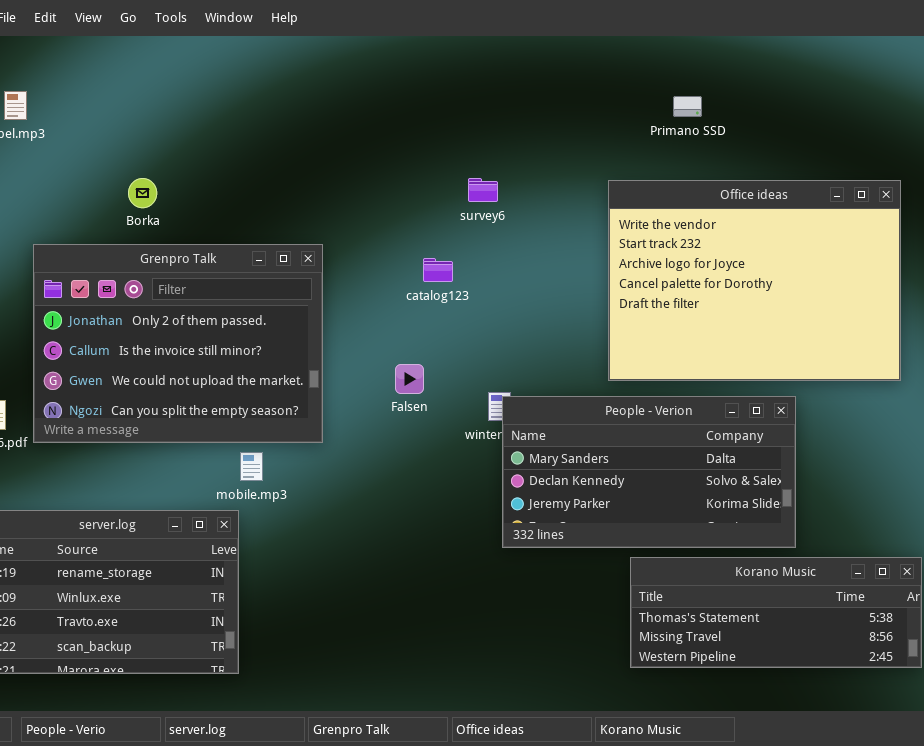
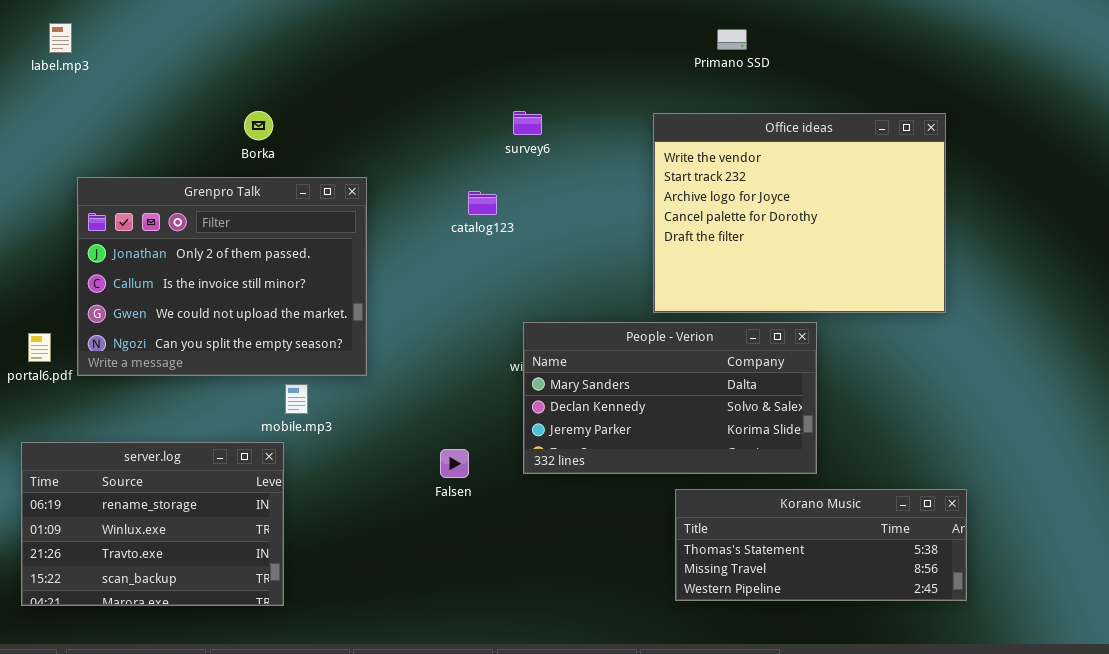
Borka: [128,178,157,208] -> [244,111,273,140], moved
Falsen: [395,364,424,394] -> [440,449,469,478], moved
People - Verion: [502,396,796,548] -> [523,322,817,474], moved

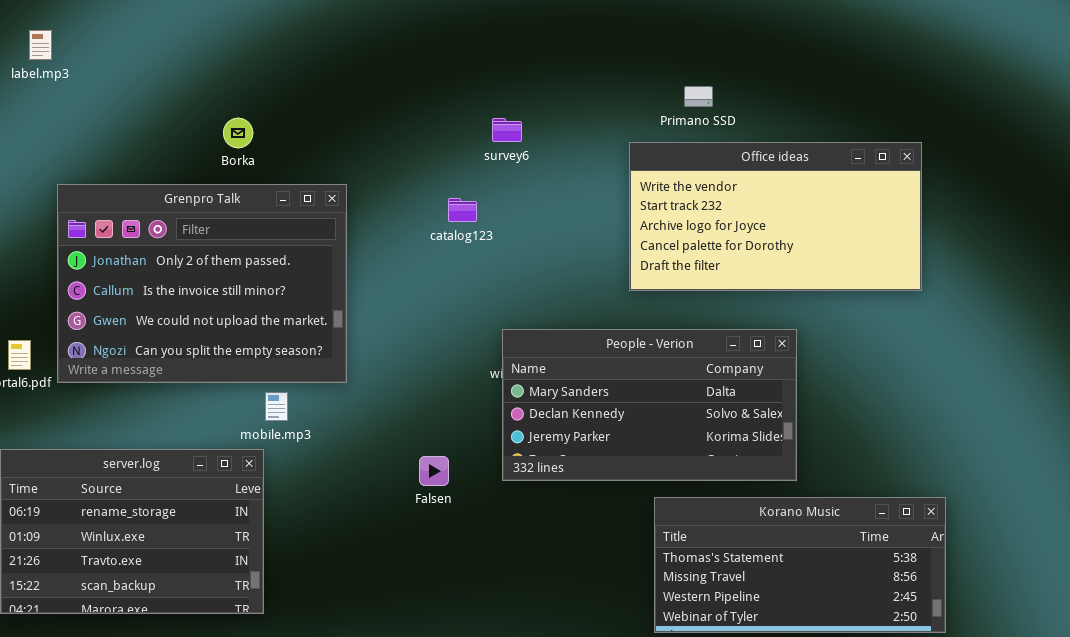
Primano SSD: [717,29,747,50] -> [684,86,713,107], moved
Office ideas: [653,113,946,313] -> [629,142,922,291], moved, resized
Korano Music: [675,489,967,601] -> [654,497,946,633], resized

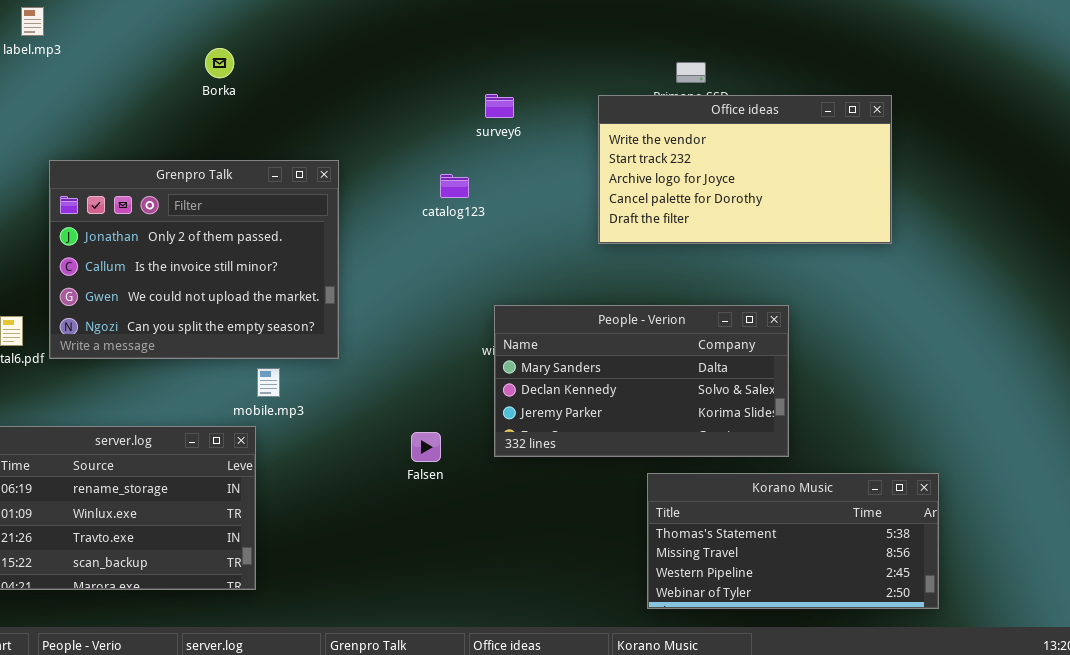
Borka: [223,118,253,148] -> [205,48,234,78], moved
Office ideas: [629,142,922,291] -> [598,95,892,244], moved

